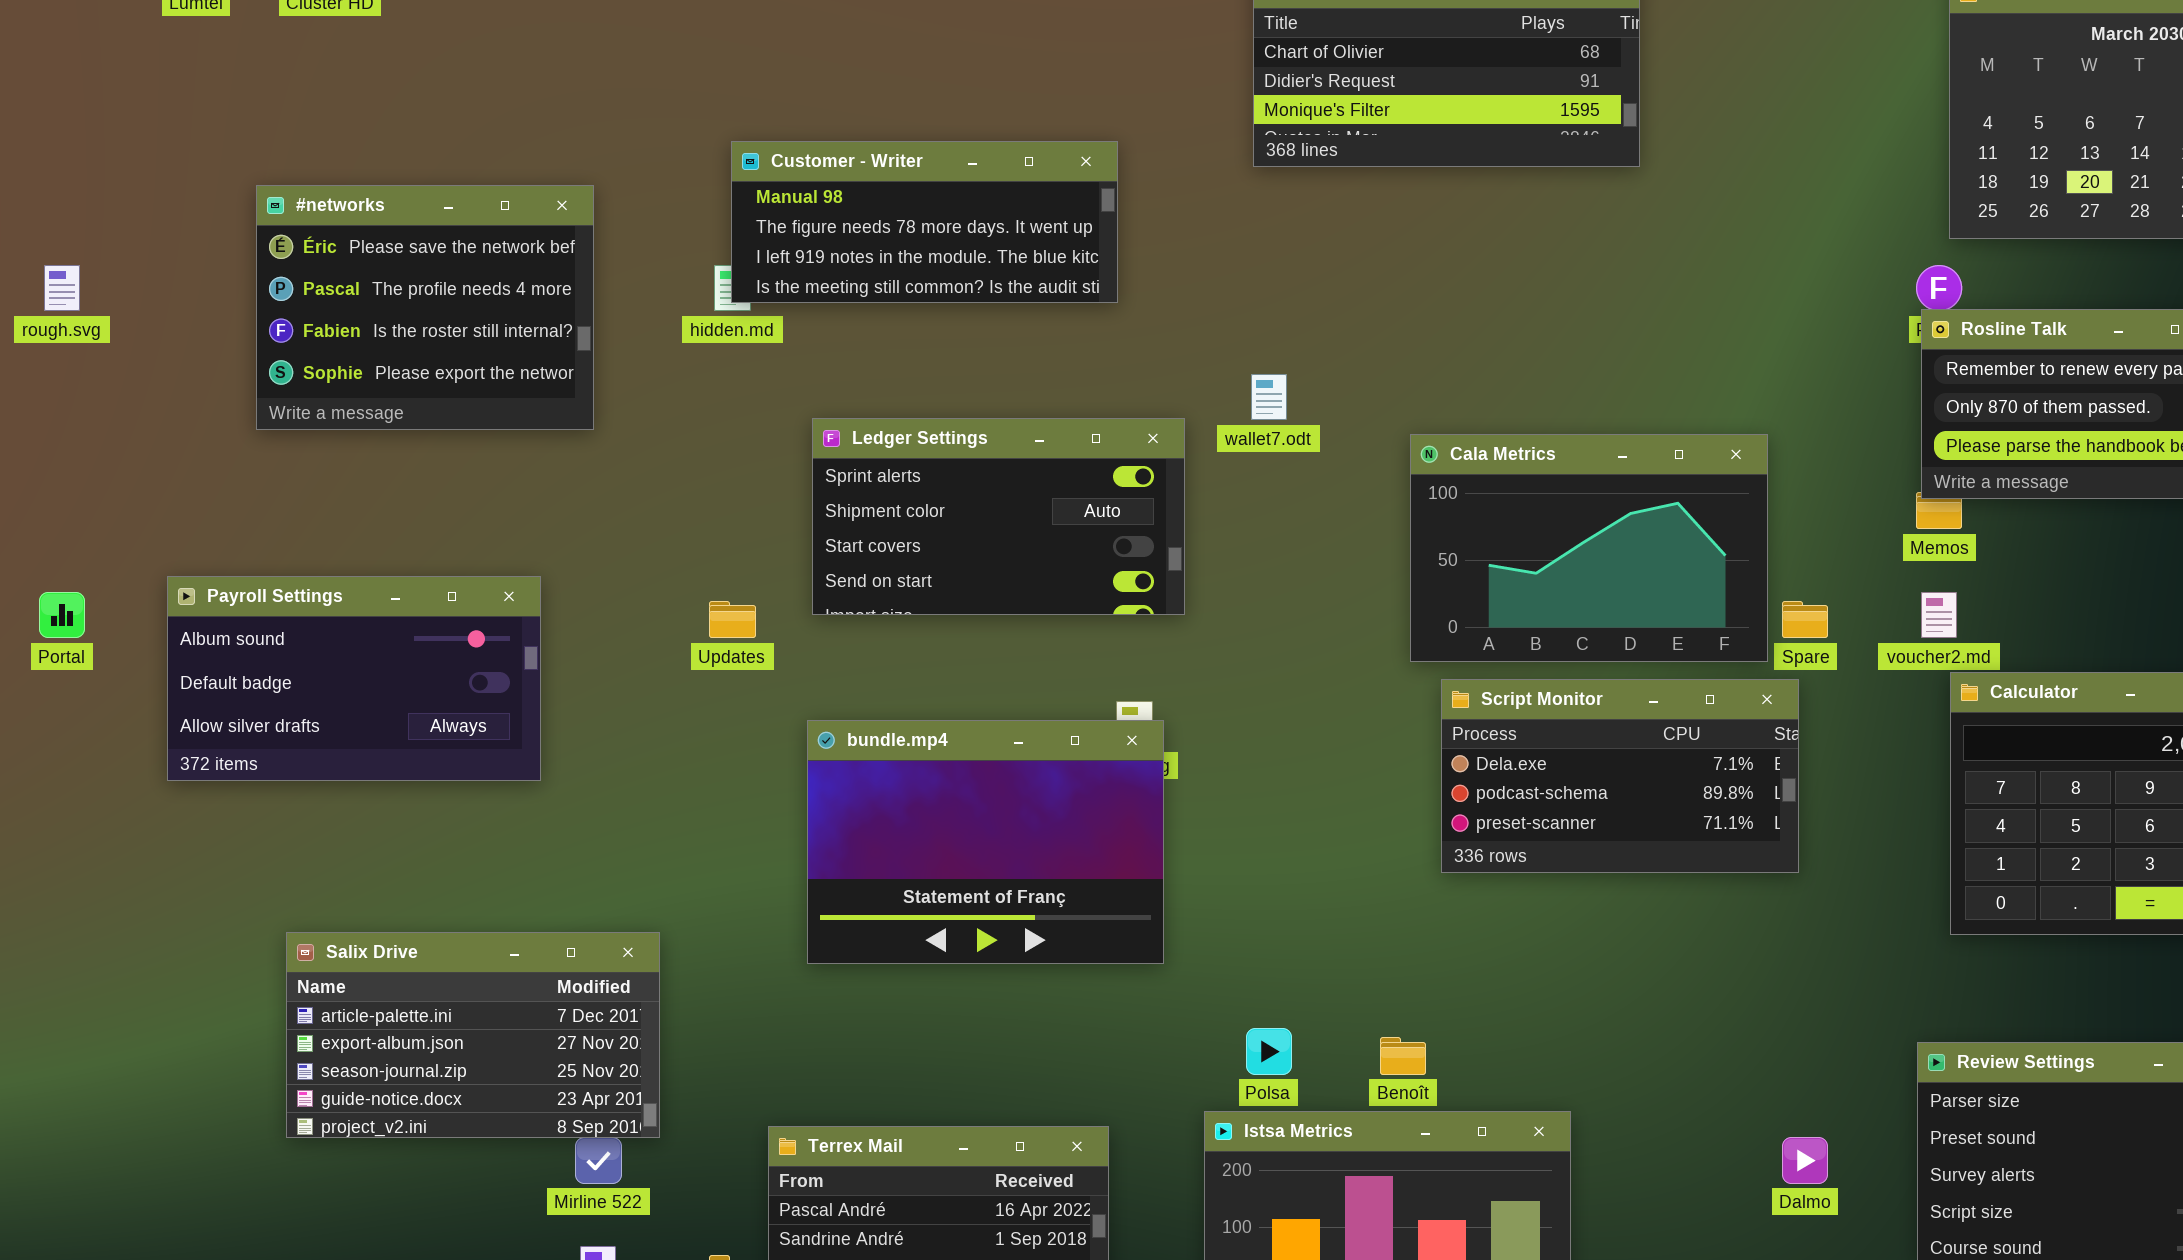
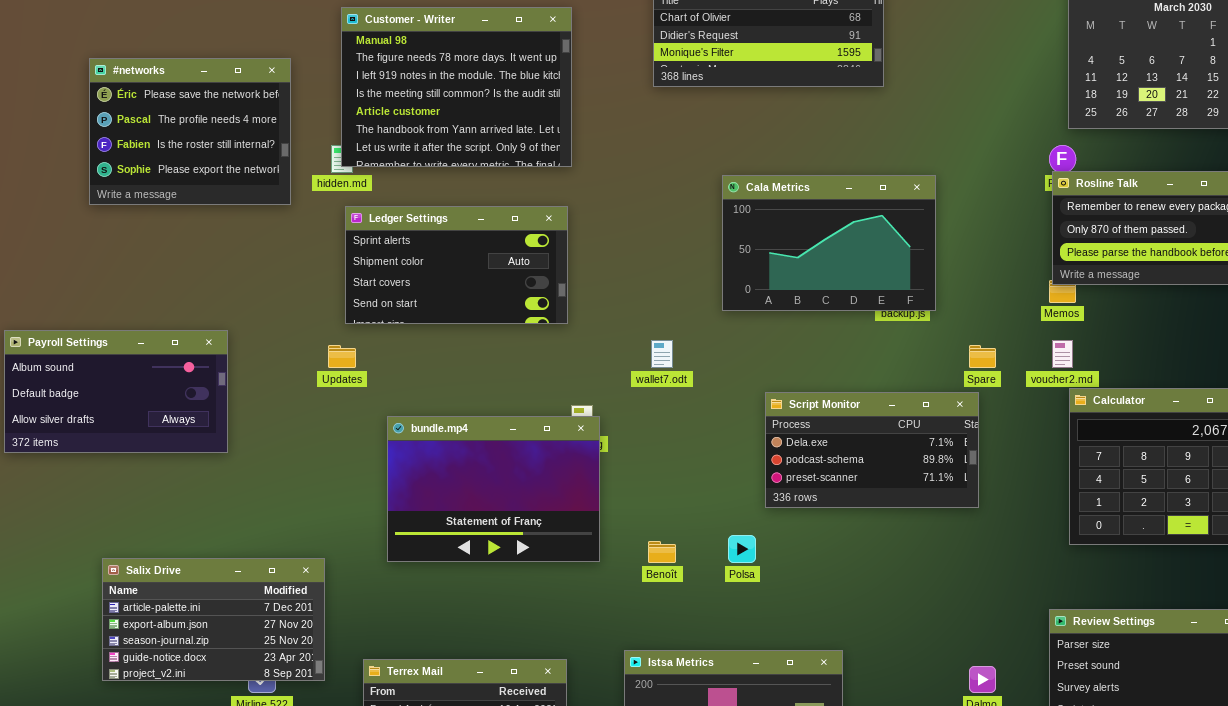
Customer - Writer: [731,141,1118,303] -> [341,7,572,167], resized
#networks: [256,185,594,430] -> [89,58,291,205], moved
wallet7.odt: [1251,374,1287,420] -> [651,340,673,368], moved
Ledger Settings: [812,418,1185,615] -> [345,206,568,324], moved
Cala Metrics: [1410,434,1768,662] -> [722,175,936,311], moved
Salix Drive: [286,932,660,1138] -> [102,558,325,681], moved
Polsa: [1246,1028,1292,1075] -> [728,535,756,563], moved
Benoît: [1380,1037,1426,1075] -> [648,541,676,563], moved

